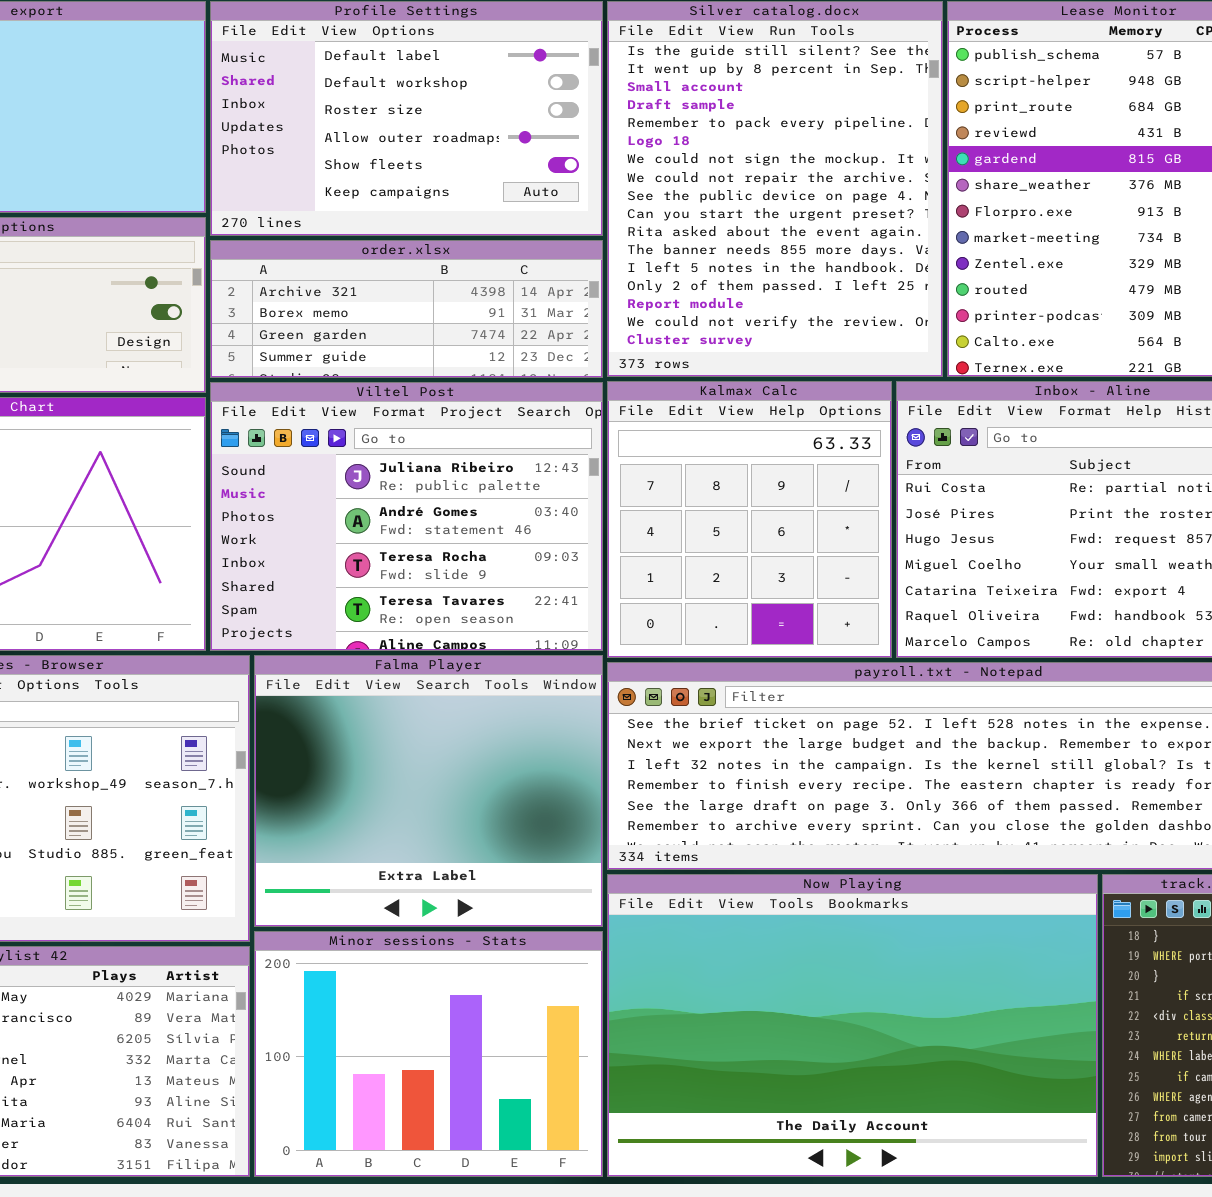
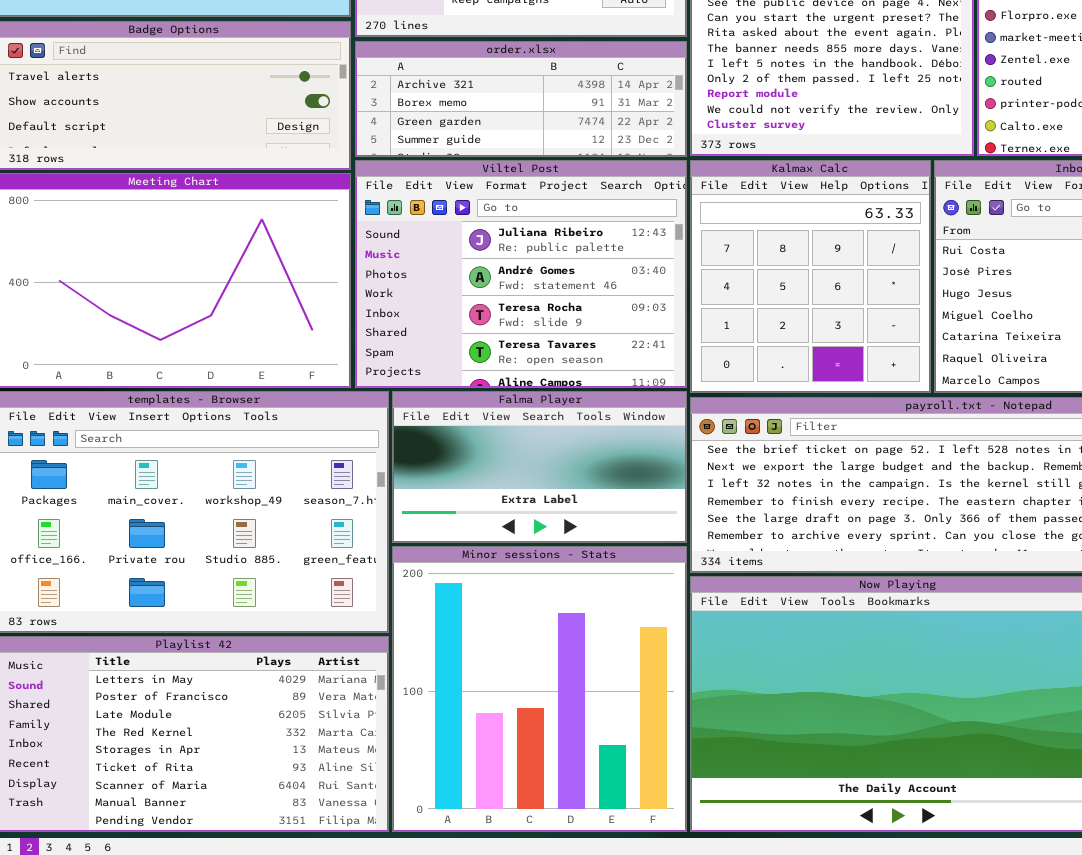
Falma Player: [254,655,603,927] -> [392,391,687,543], resized
Minor sessions - Stats: [254,931,603,1177] -> [392,546,687,832], resized

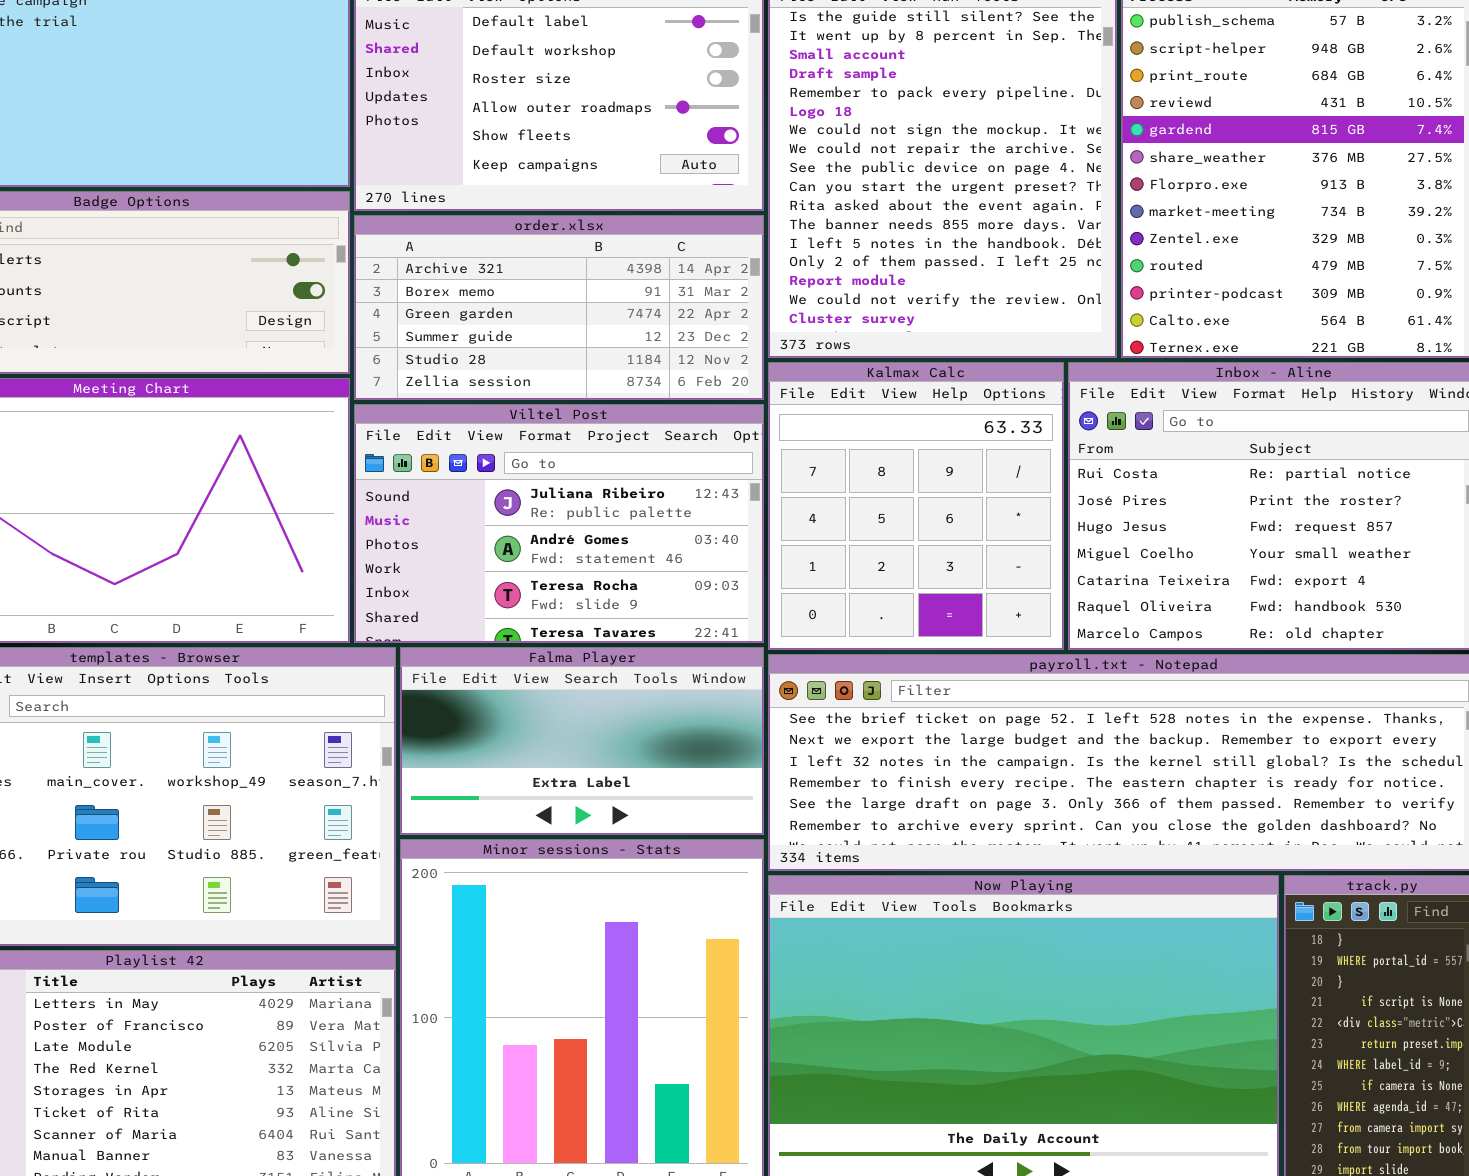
order.xlsx: [355,41,687,157] -> [354,215,764,400], resized
Viltel Post: [355,160,687,388] -> [354,404,764,643], resized

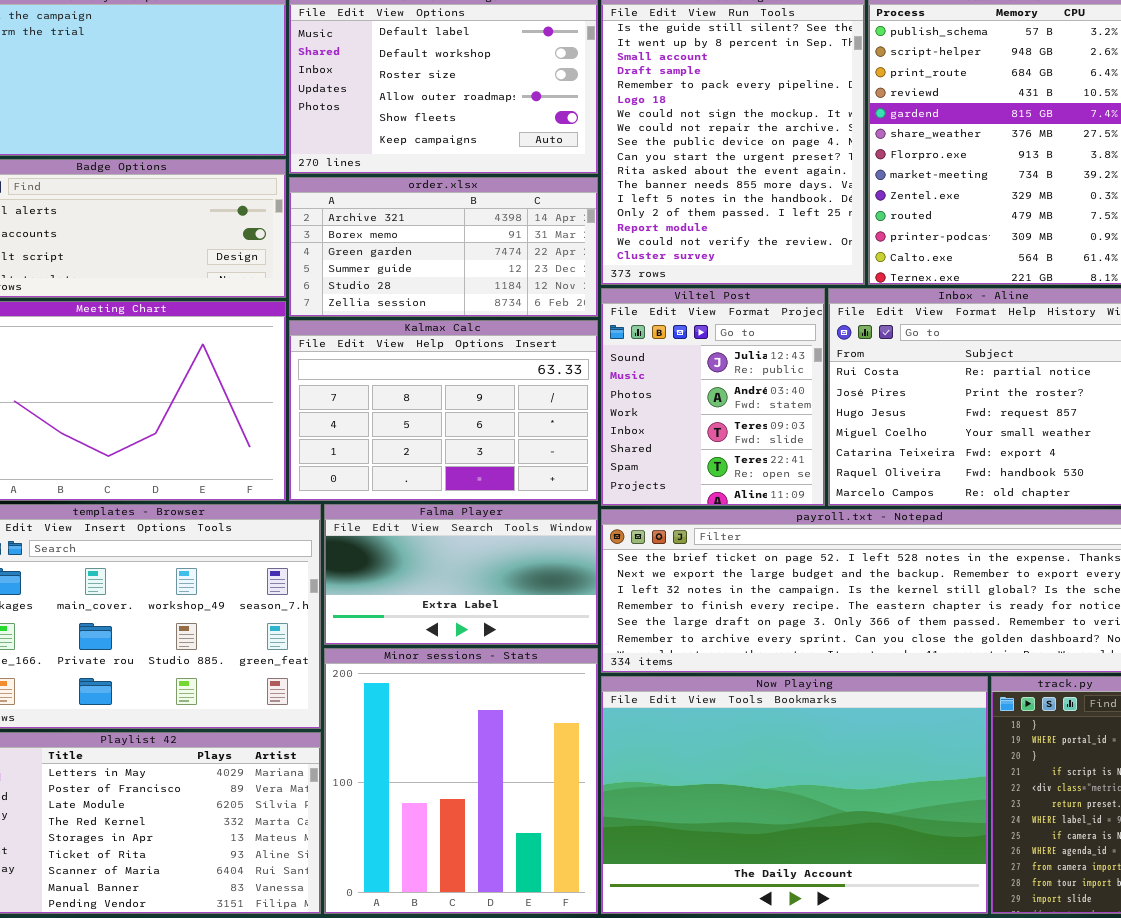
Kalmax Calc: [768,362,1064,650] -> [289,320,598,501], moved, resized
Viltel Post: [354,404,764,643] -> [601,288,825,506], moved, resized

